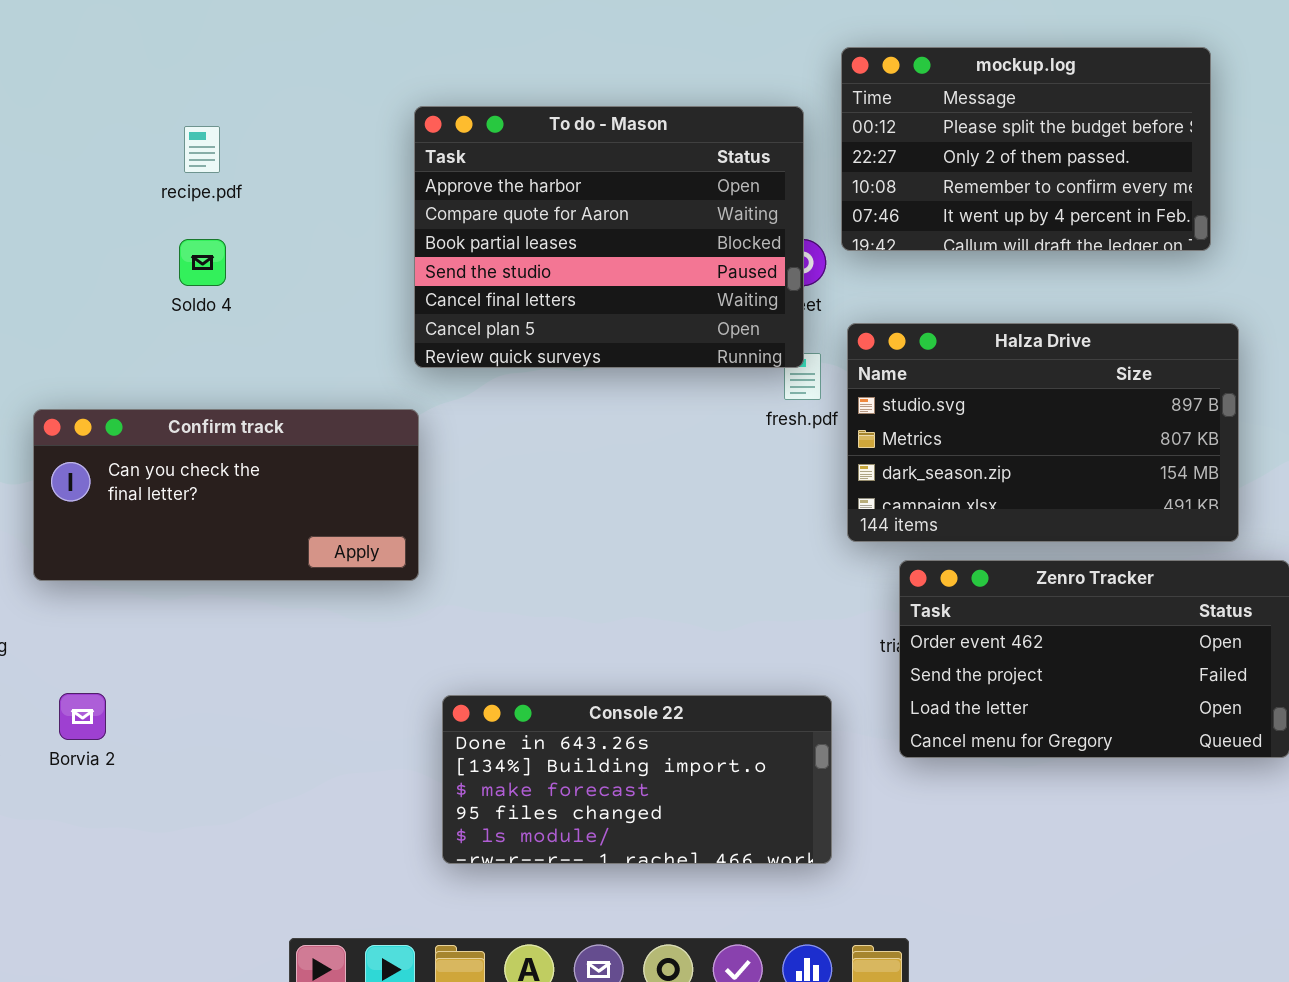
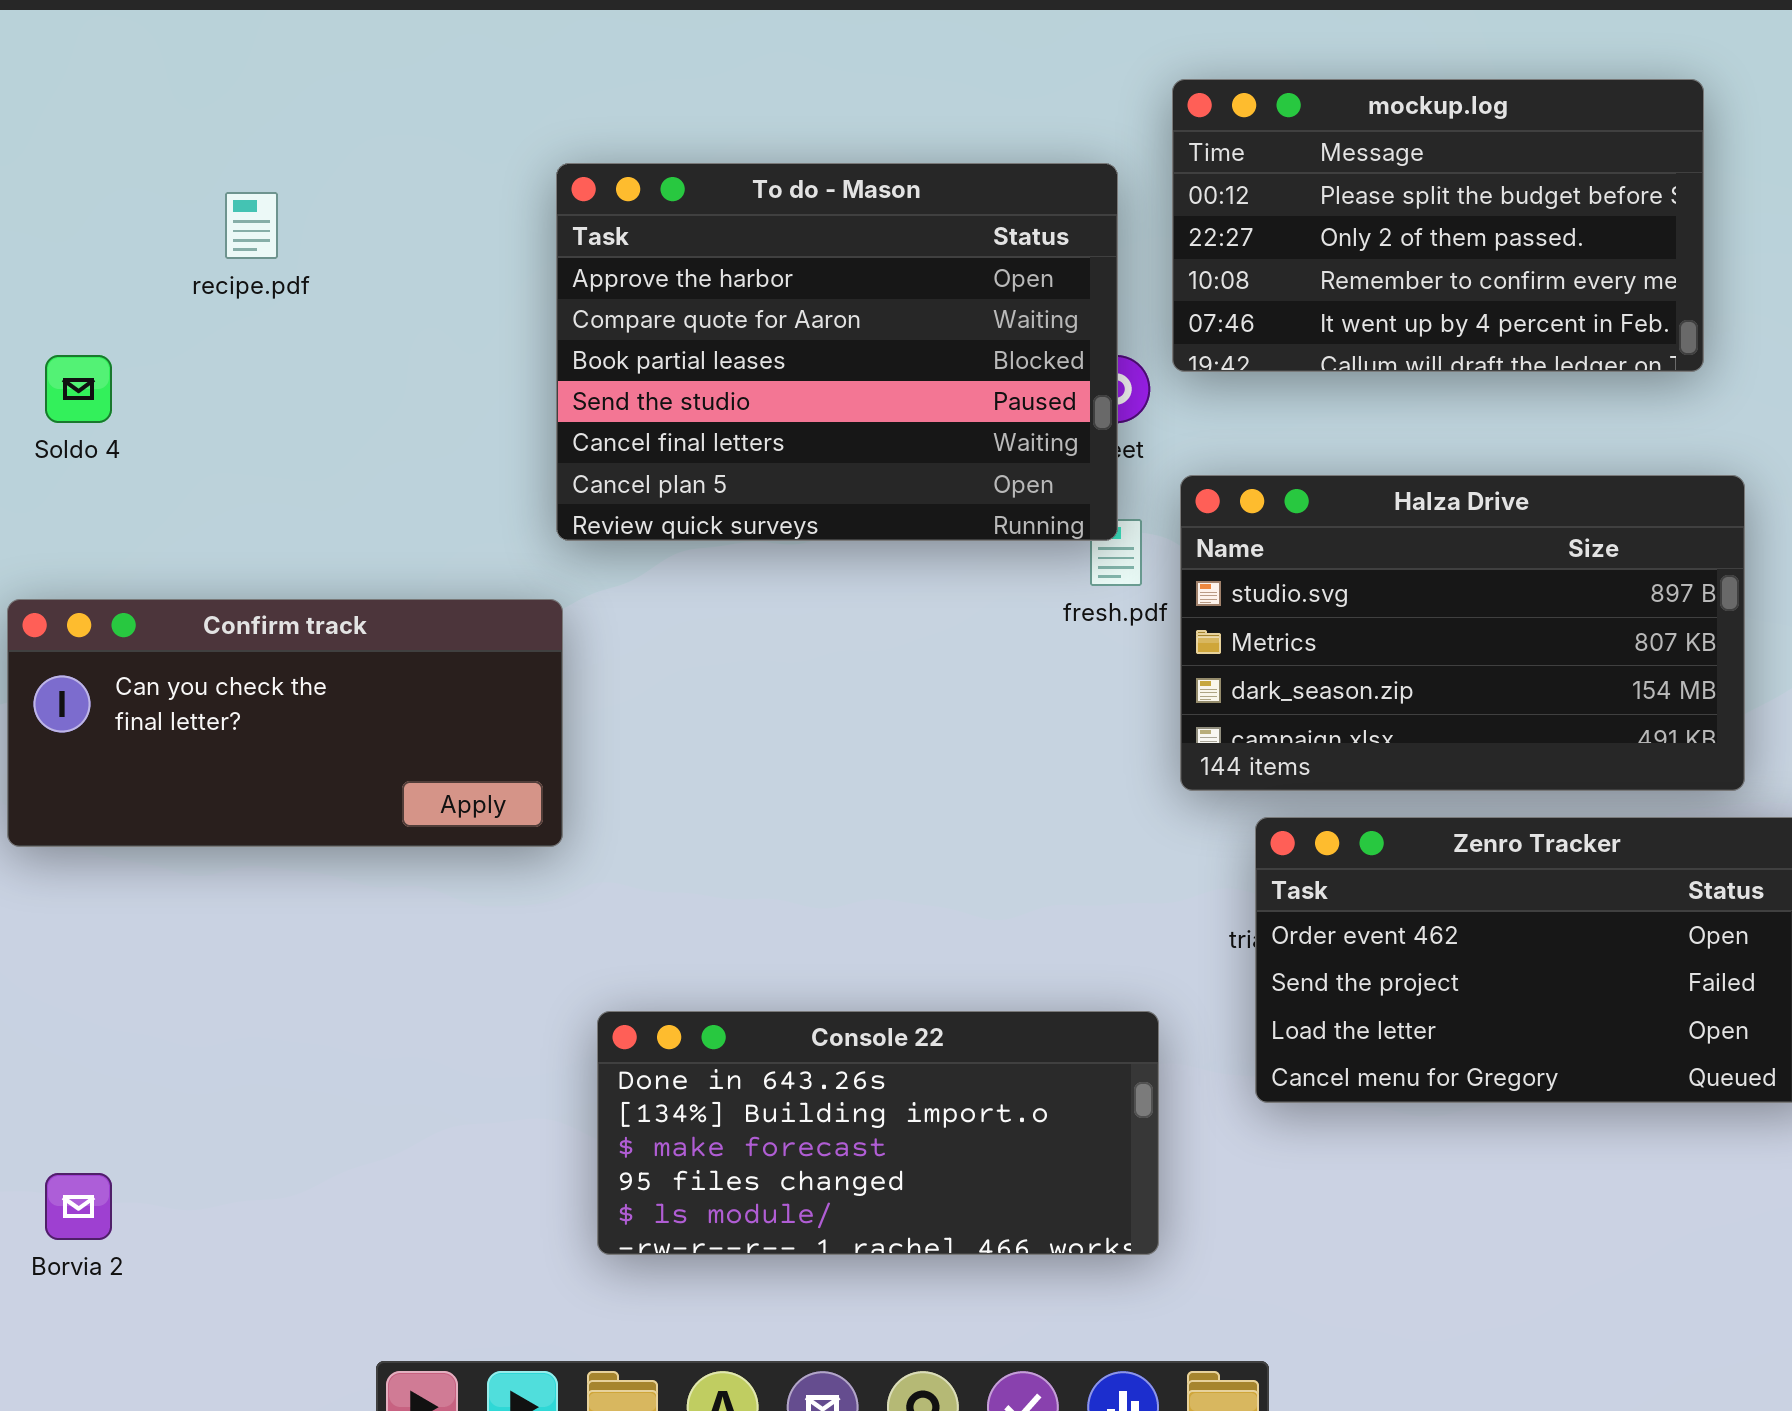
Soldo 4: [179,239,226,286] -> [45,355,112,423], moved
Borvia 2: [59,693,106,740] -> [45,1173,112,1240], moved

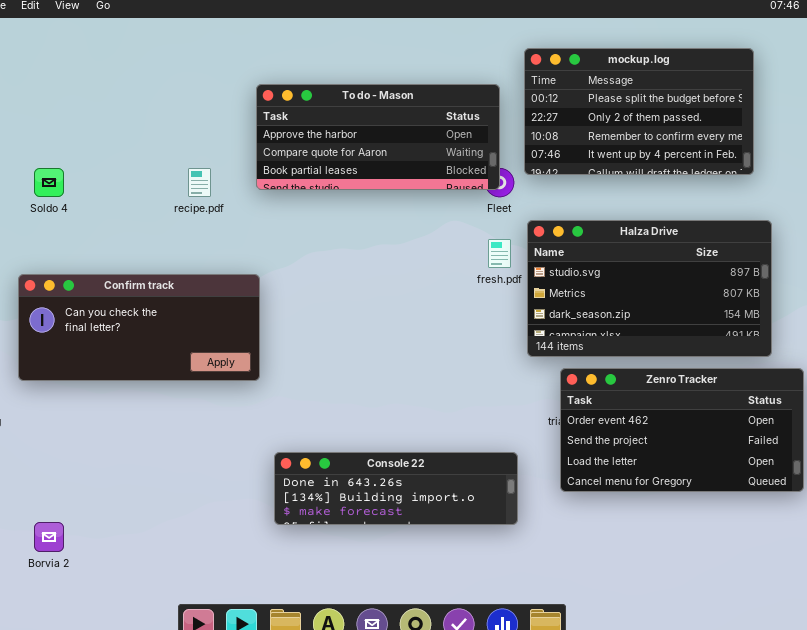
To do - Mason: [556,163,1118,541] -> [256,84,500,190], resized
recipe.pdf: [225,192,278,259] -> [188,168,211,197], moved
Console 22: [597,1011,1159,1255] -> [274,452,518,525], resized

